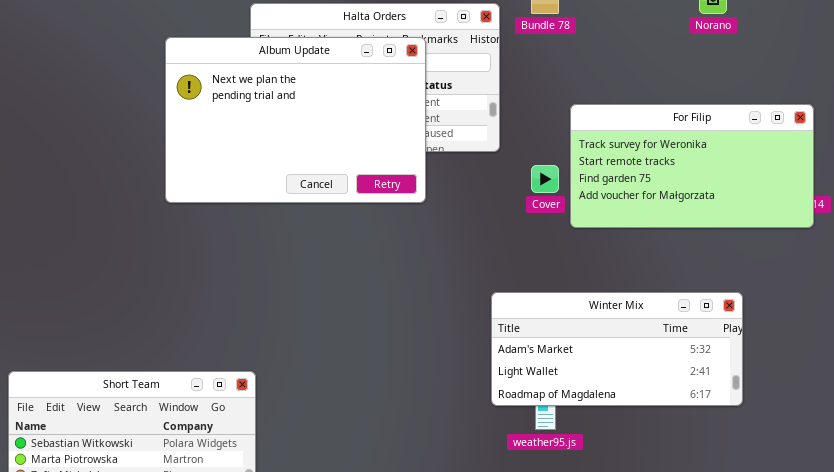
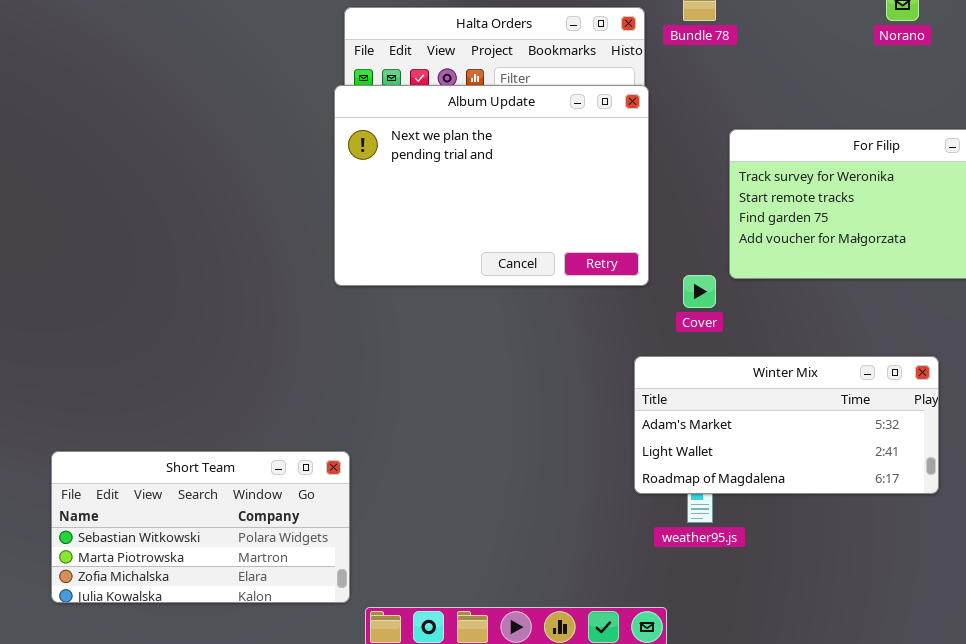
Album Update: [165,37,426,203] -> [334,85,649,286], moved
Cover: [531,165,559,193] -> [683,275,716,308], moved

